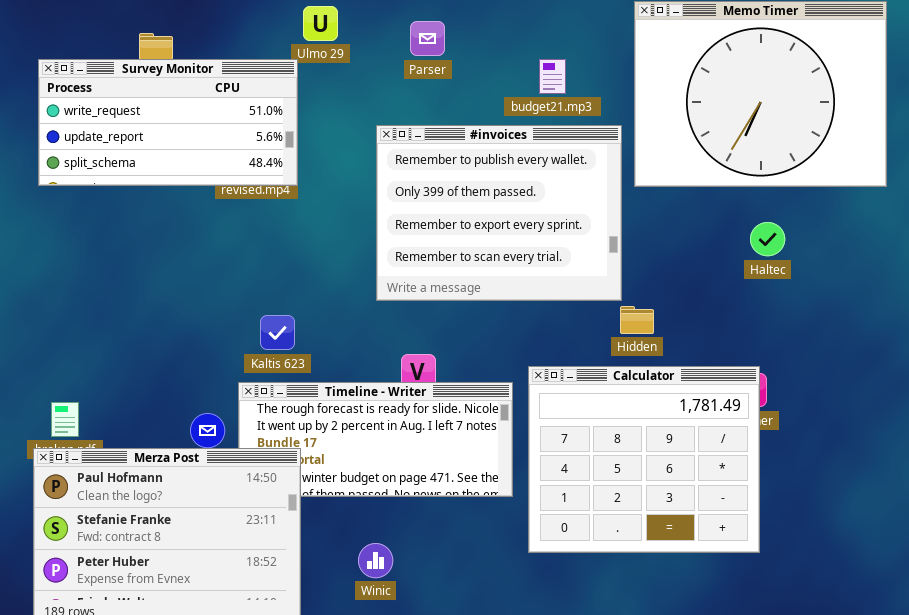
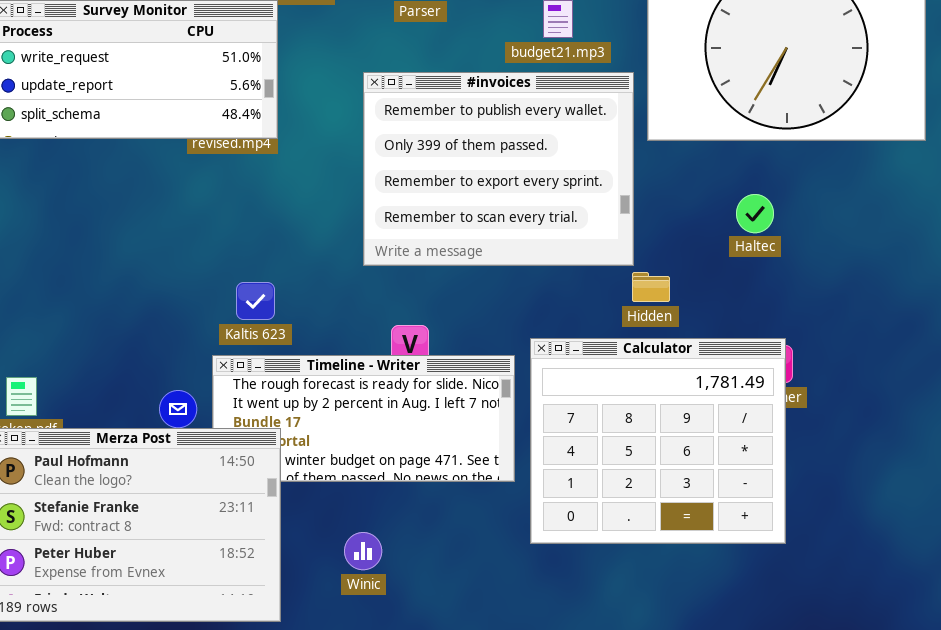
Haltec: [750,222,785,256] -> [736,194,774,233], moved

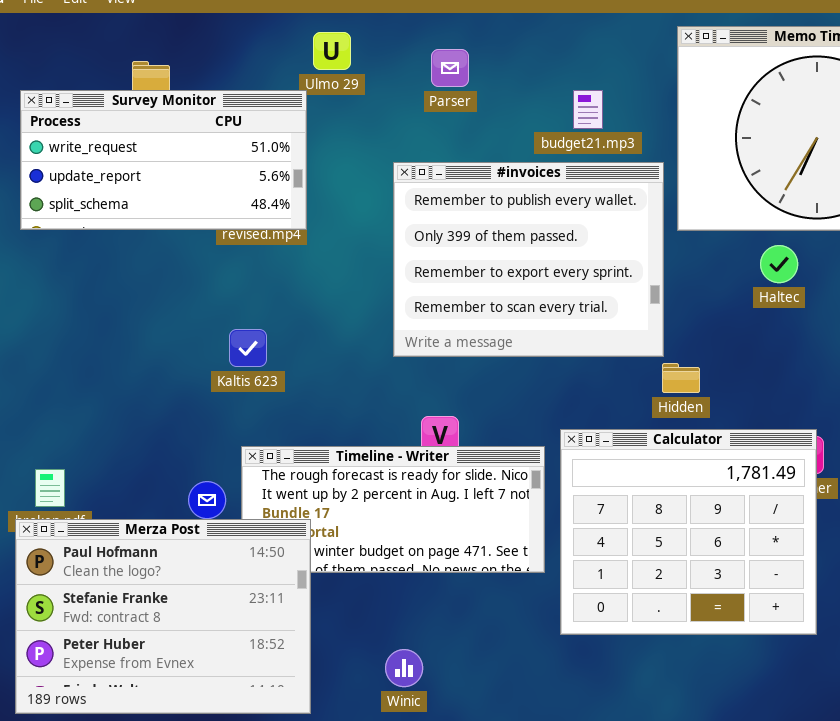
Haltec: [736,194,774,233] -> [760,245,798,283], moved
Kaltis 623: [236,282,275,320] -> [229,329,267,367], moved
Winic: [344,532,382,570] -> [385,649,423,687], moved

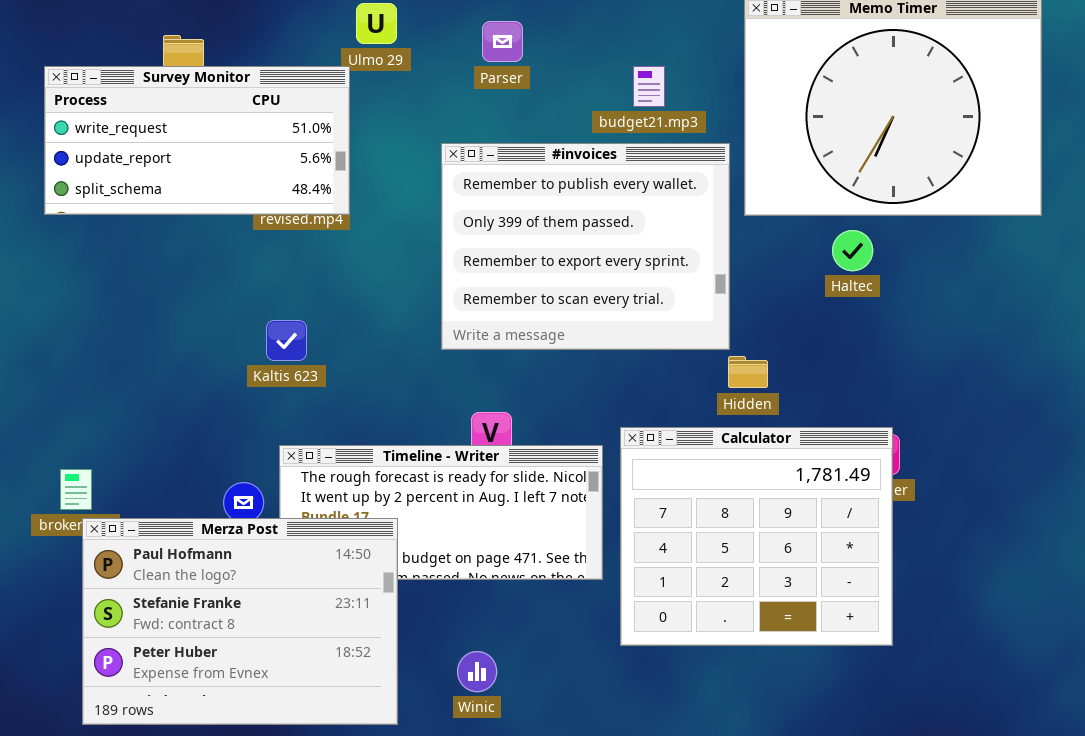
Merza Post: [15,519,311,714] -> [82,518,398,725], moved
Winic: [385,649,423,687] -> [457,651,497,692], moved

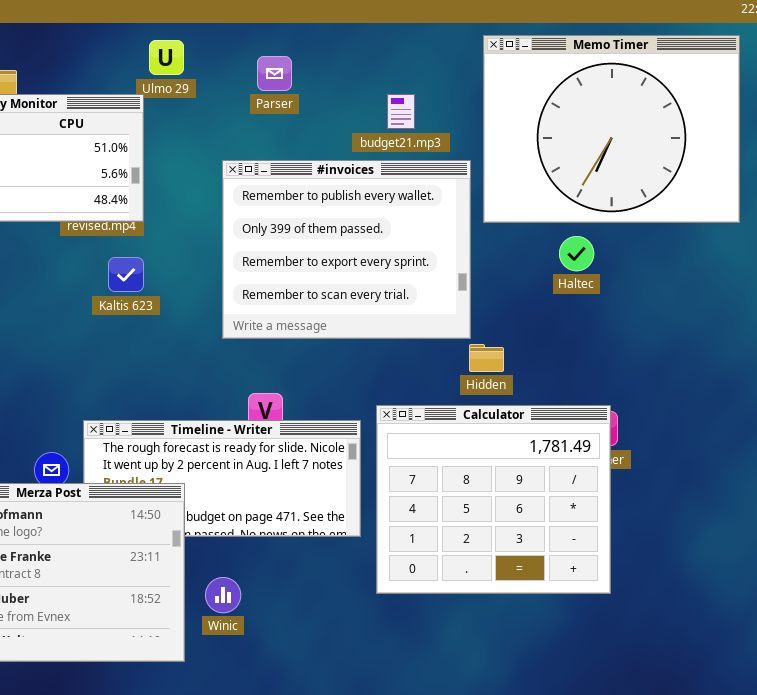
Kaltis 623: [266,320,307,361] -> [108,257,144,292], moved
Winic: [457,651,497,692] -> [205,577,241,613], moved

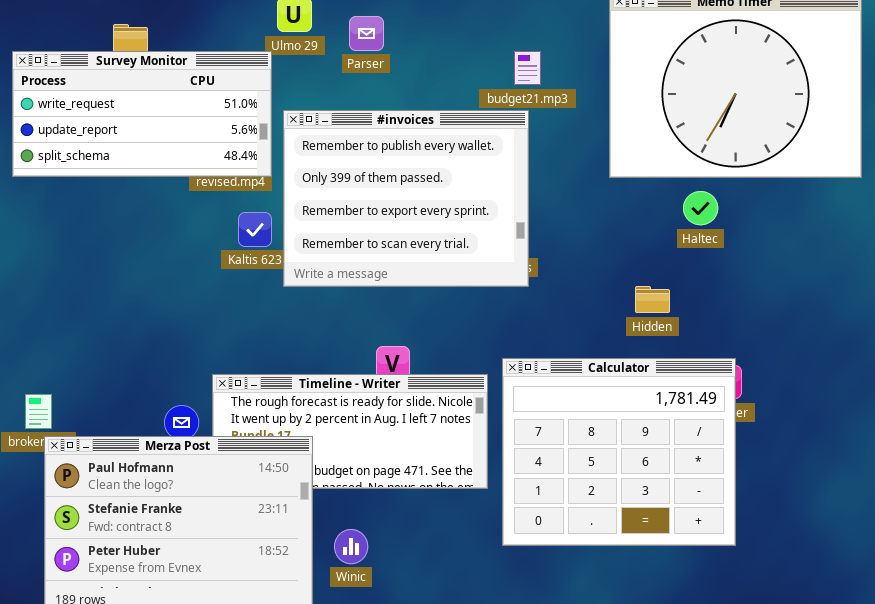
Parser: [257,56,292,91] -> [349,16,384,51], moved
#invoices: [222,160,471,339] -> [283,110,529,287], moved
Hidden: [469,344,504,372] -> [635,286,670,313], moved

